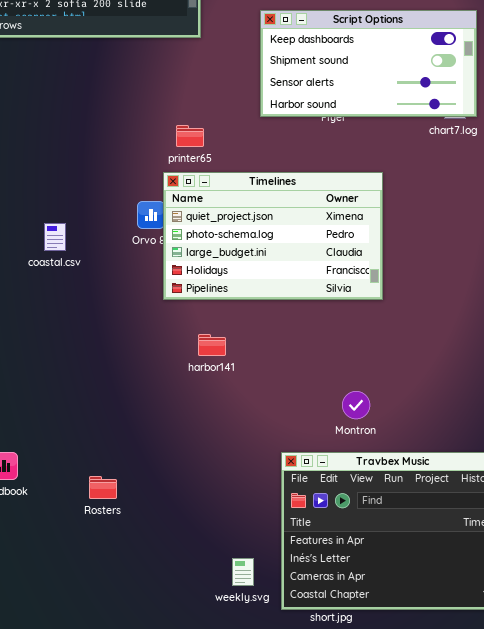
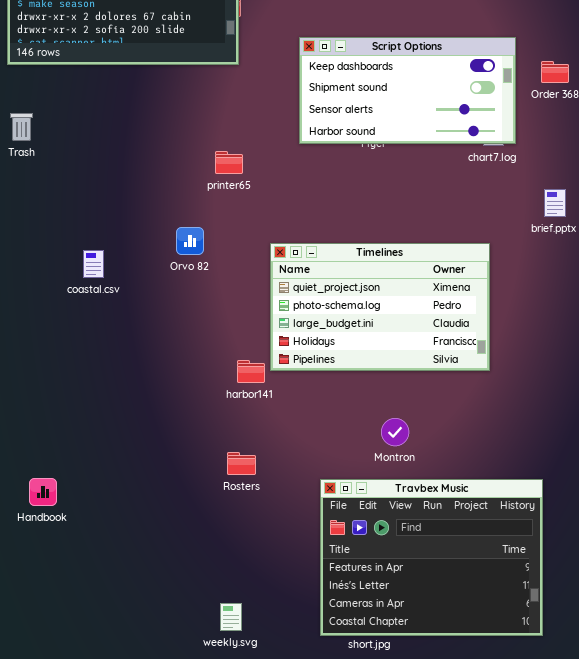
Timelines: [163,172,383,300] -> [270,243,490,371], moved
Rosters: [89,476,117,499] -> [227,452,256,475], moved
weekly.svg: [232,558,254,586] -> [220,603,242,631], moved

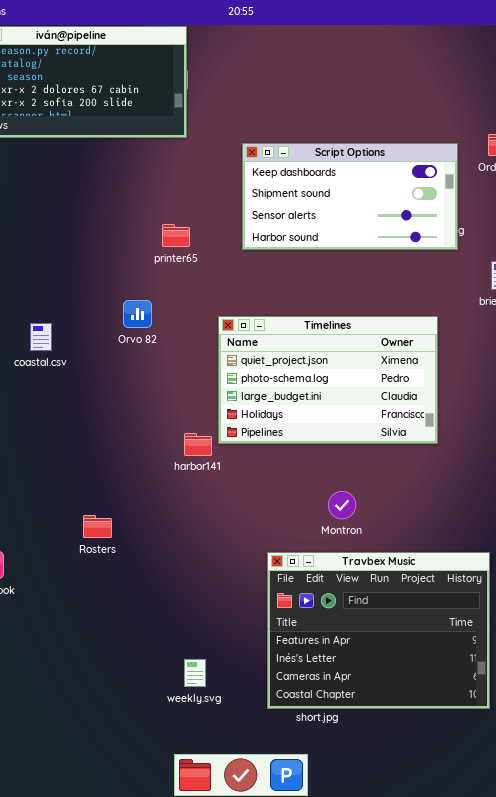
Script Options: [299,37,516,144] -> [242,143,458,250], moved
Rosters: [227,452,256,475] -> [83,515,112,538], moved
weekly.svg: [220,603,242,631] -> [184,659,206,687], moved

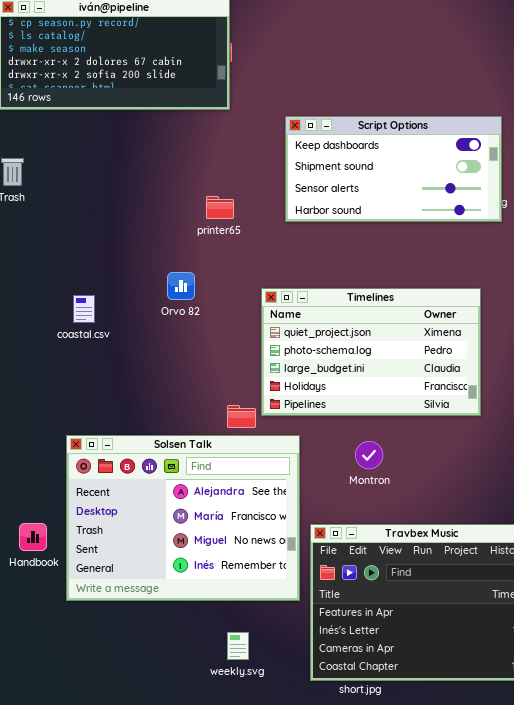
Solsen Talk: none -> [66,435,300,601], opened
Montron: [328,491,356,519] -> [355,441,383,469], moved

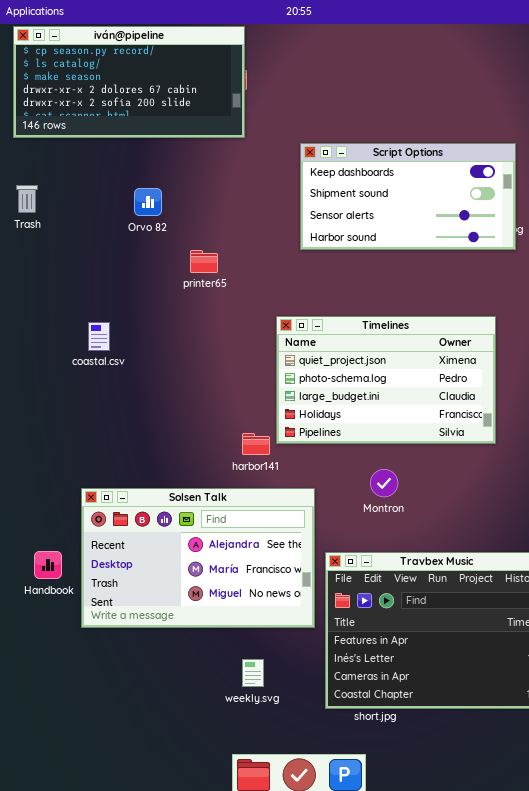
printer65: [206,196,234,219] -> [190,250,218,273], moved
Orvo 82: [167,272,195,300] -> [134,188,162,216], moved
Solsen Talk: [66,435,300,601] -> [81,488,315,628], resized

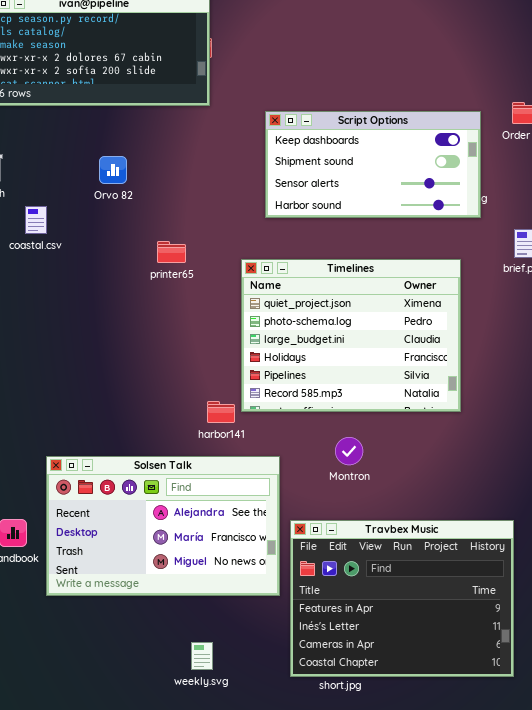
printer65: [190,250,218,273] -> [157,241,186,263], moved
Timelines: [276,316,496,444] -> [241,259,461,412], resized
coastal.csv: [88,322,110,351] -> [25,206,47,234], moved
weekly.svg: [242,659,264,687] -> [191,642,213,670], moved

